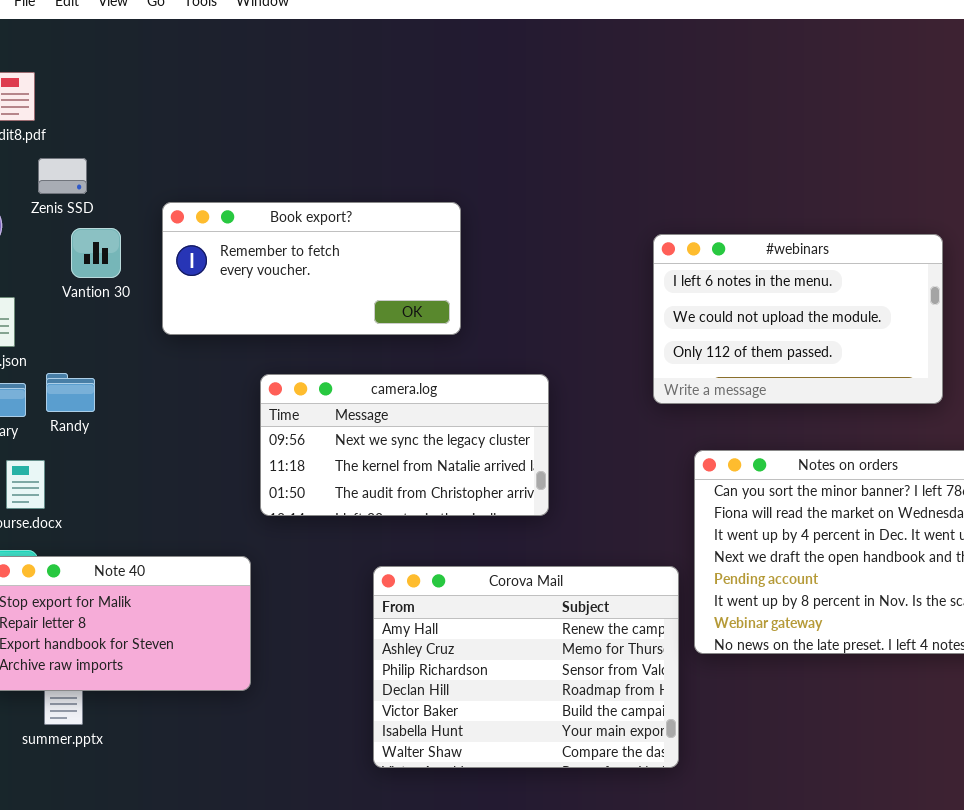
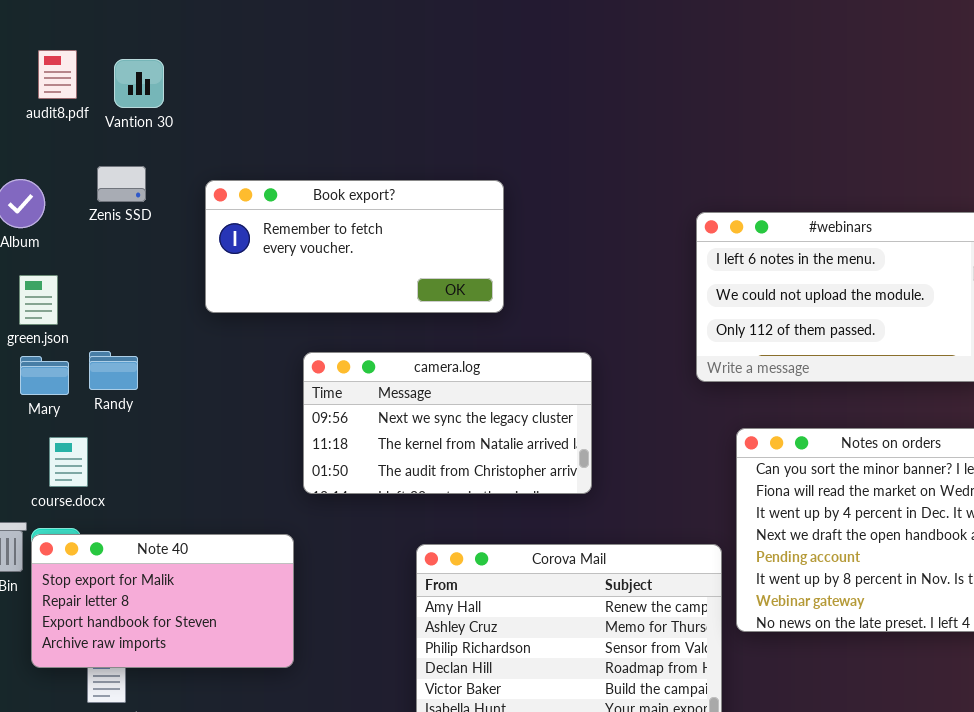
Zenis SSD: [38,158,87,194] -> [97,166,146,202], moved
Vantion 30: [71,228,121,278] -> [114,59,164,108], moved

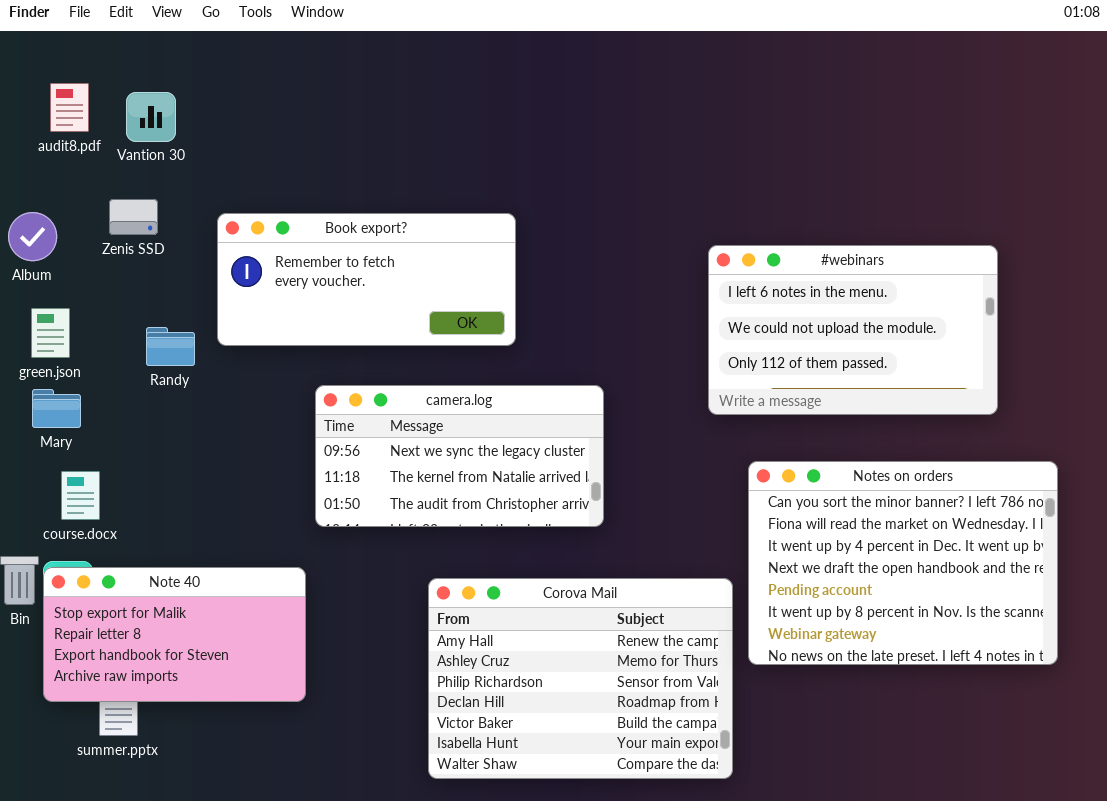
Randy: [89,351,138,390] -> [146,327,195,366], moved

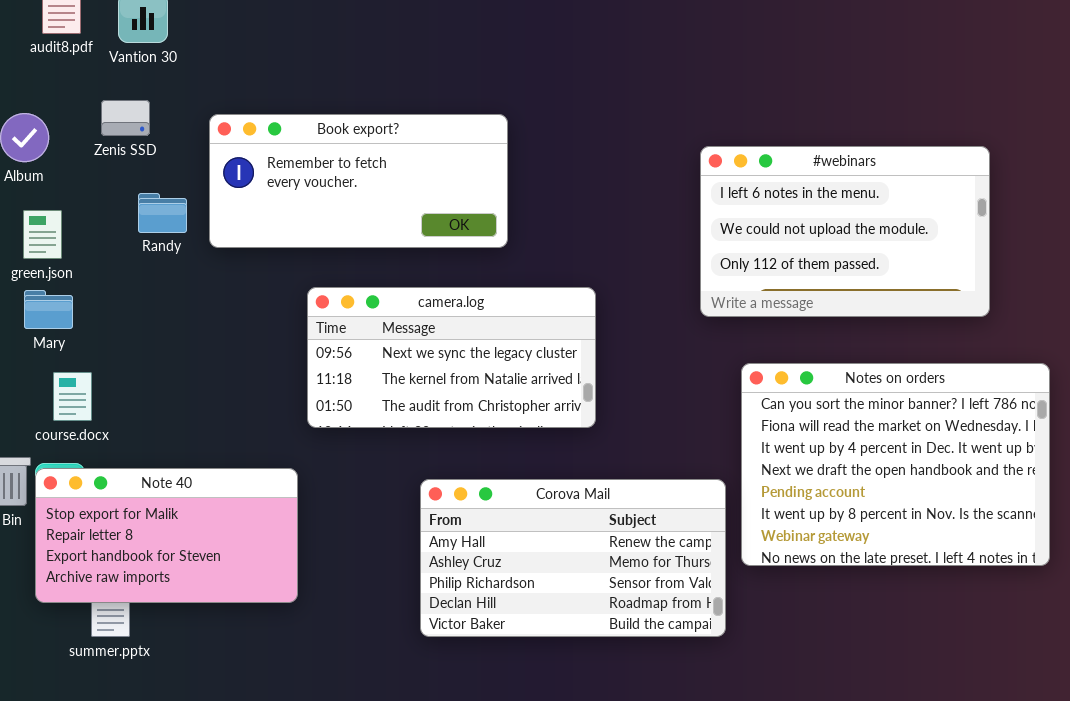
Randy: [146,327,195,366] -> [138,193,187,233], moved
Corova Mail: [428,578,733,779] -> [420,479,726,637], resized

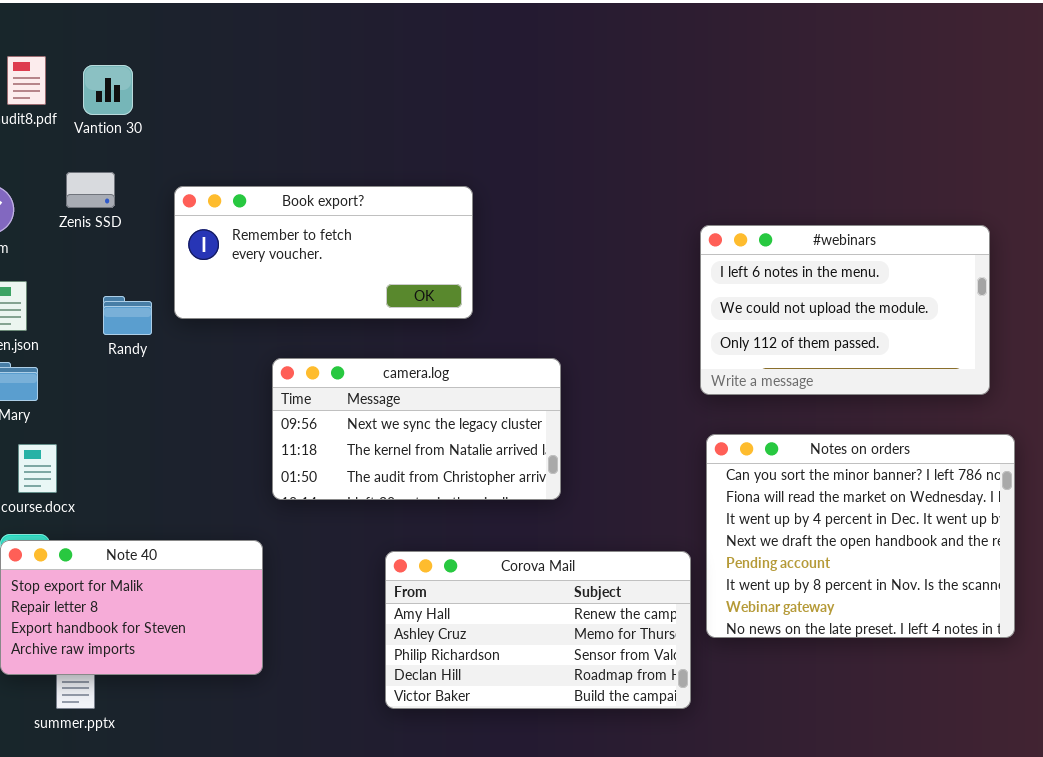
#webinars: [700,146,990,317] -> [700,225,990,395], moved
Randy: [138,193,187,233] -> [103,296,152,335], moved

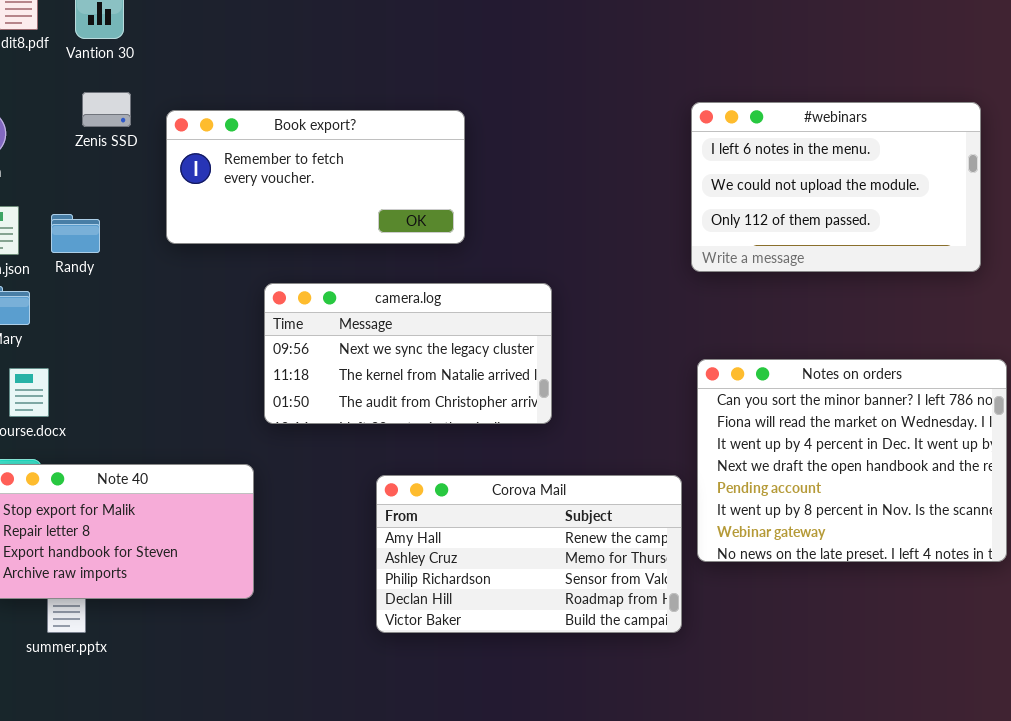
Zenis SSD: [66,172,115,208] -> [82,92,131,127], moved
#webinars: [700,225,990,395] -> [691,102,981,272], moved
Randy: [103,296,152,335] -> [51,214,100,253], moved

